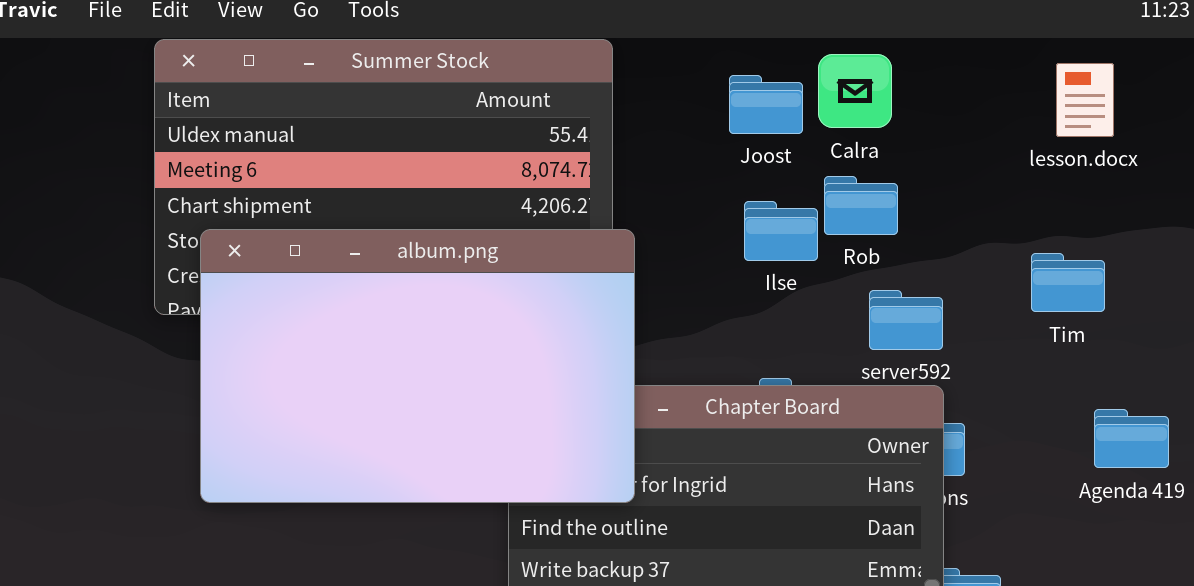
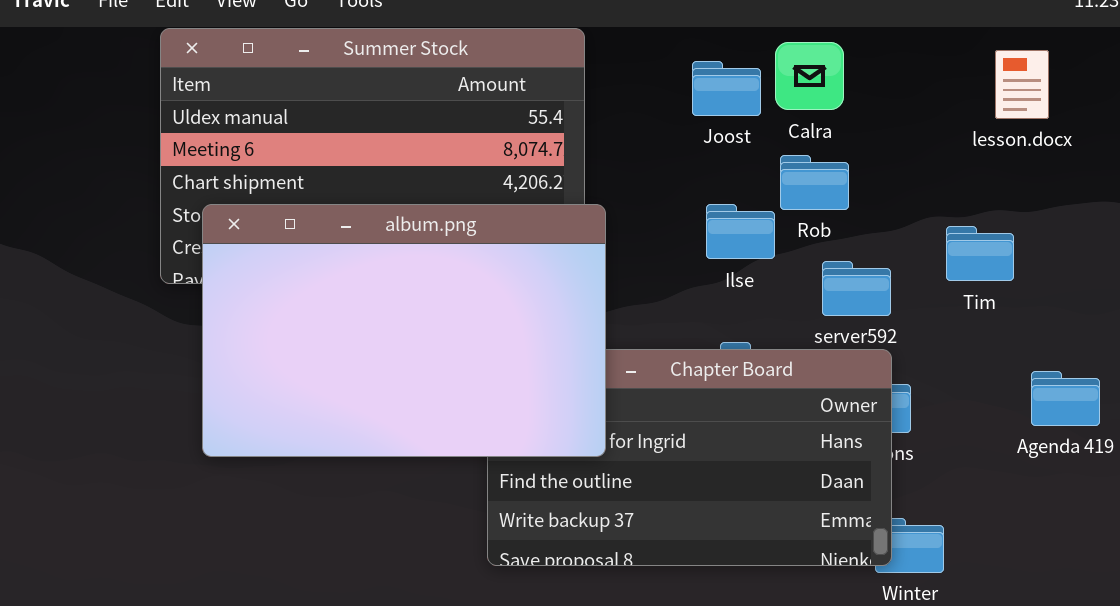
Ilse: [744,201,818,261] -> [706,204,775,259], moved
Tim: [1031,253,1105,312] -> [946,226,1014,281], moved

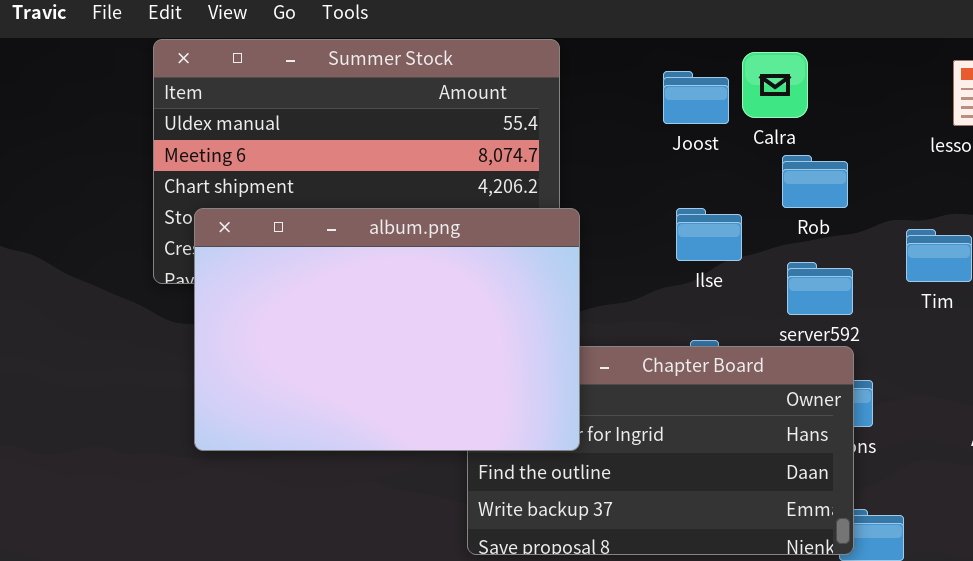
Rob: [780,155,849,210] -> [782,155,848,208], moved

